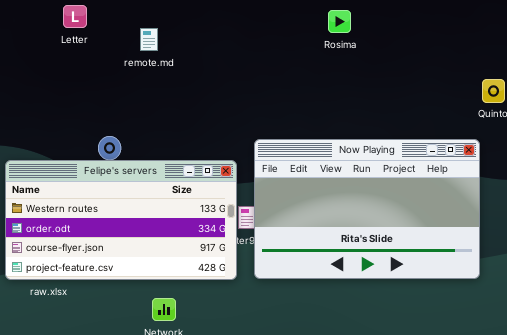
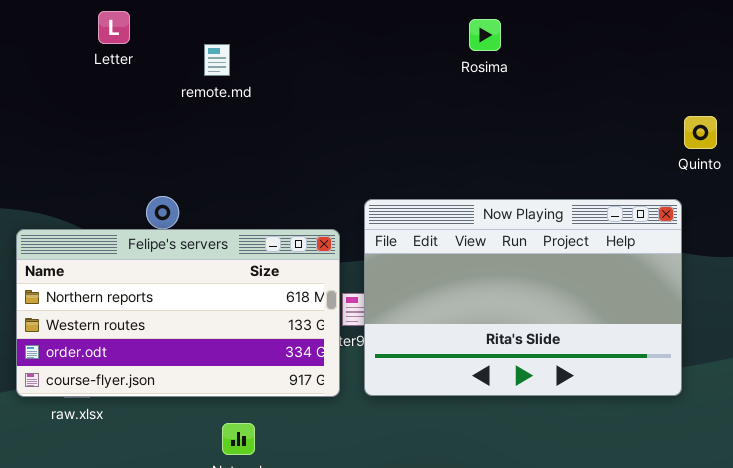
Felipe's servers: [5,160,237,280] -> [16,229,340,397], scrolled up 1 row

